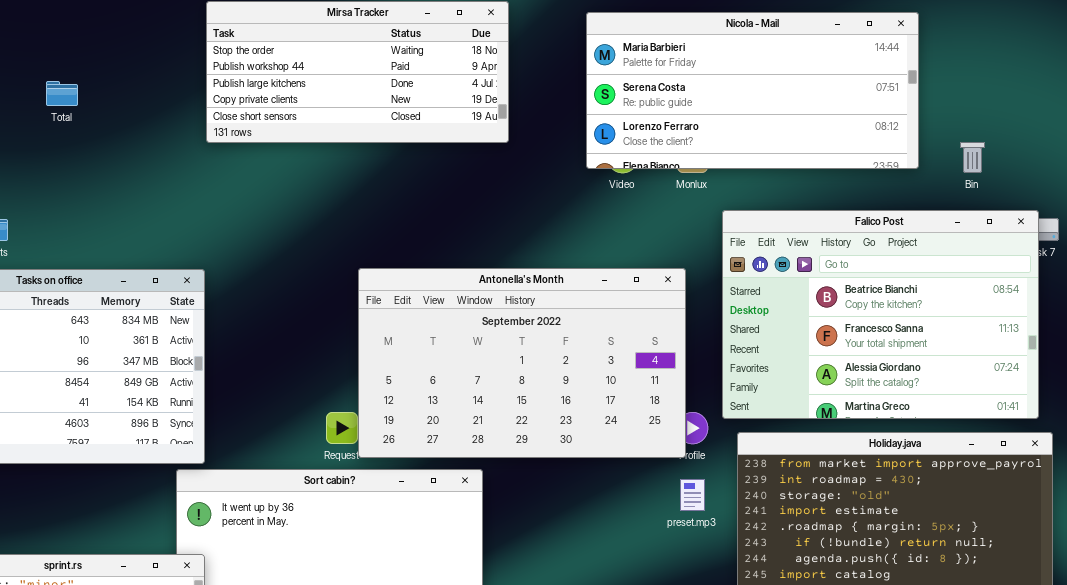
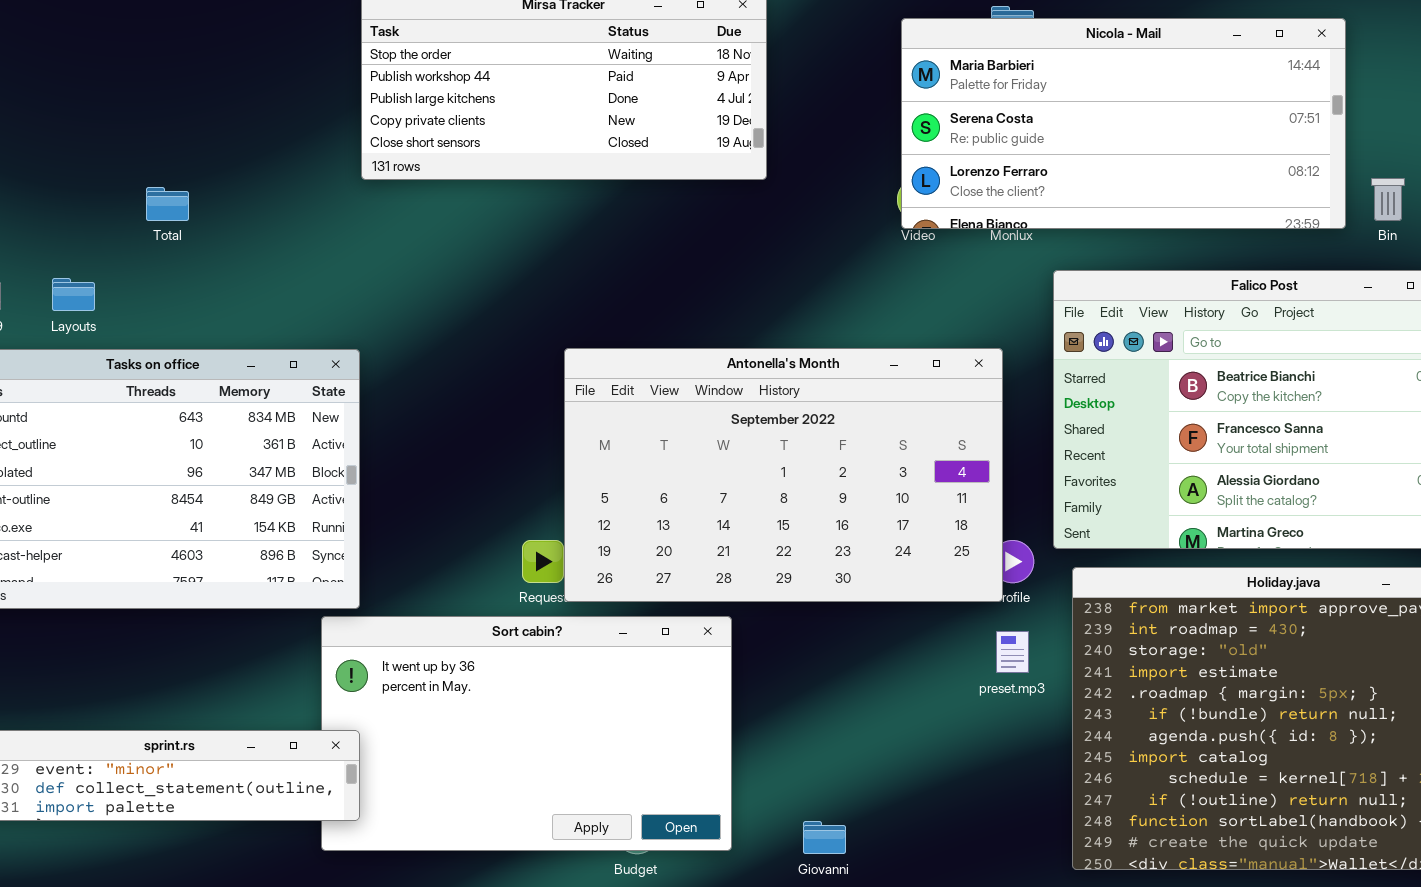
Nicola - Mail: [586,12,919,169] -> [901,18,1346,229], moved
Total: [46,81,78,106] -> [146,187,189,221], moved

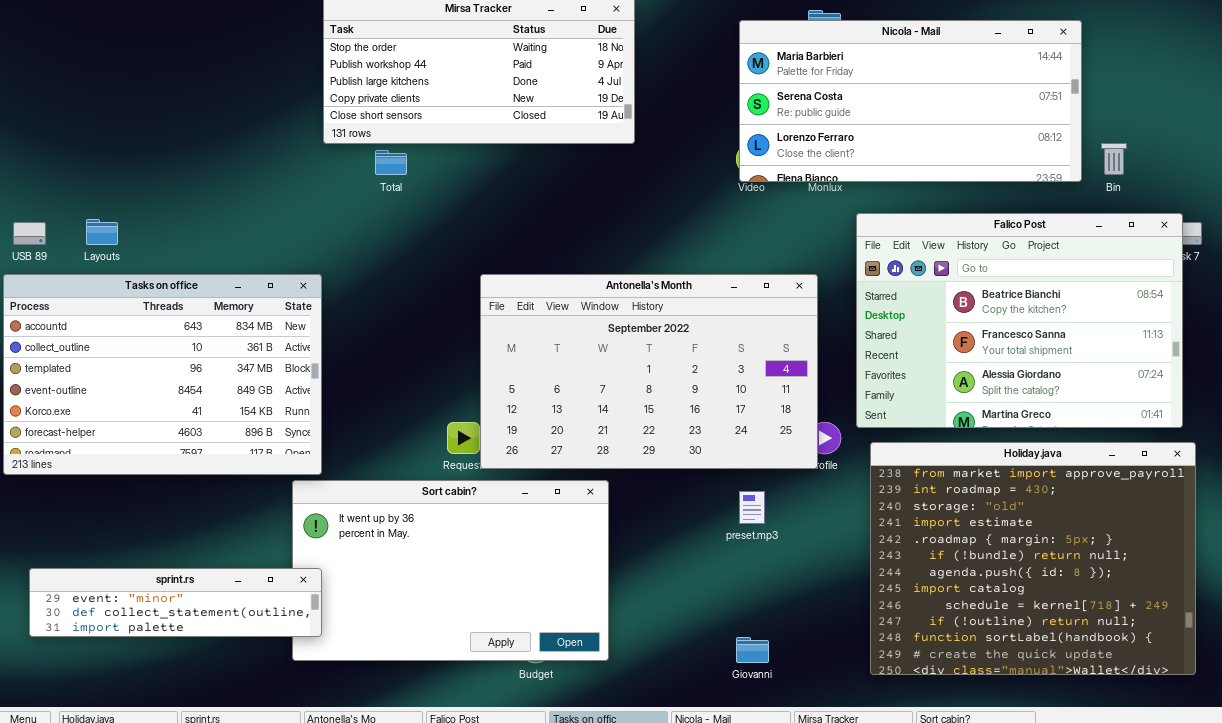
Total: [146,187,189,221] -> [375,150,407,175], moved
preset.mp3: [996,631,1029,673] -> [739,491,765,524], moved
Giovanni: [803,821,846,854] -> [736,637,769,663], moved

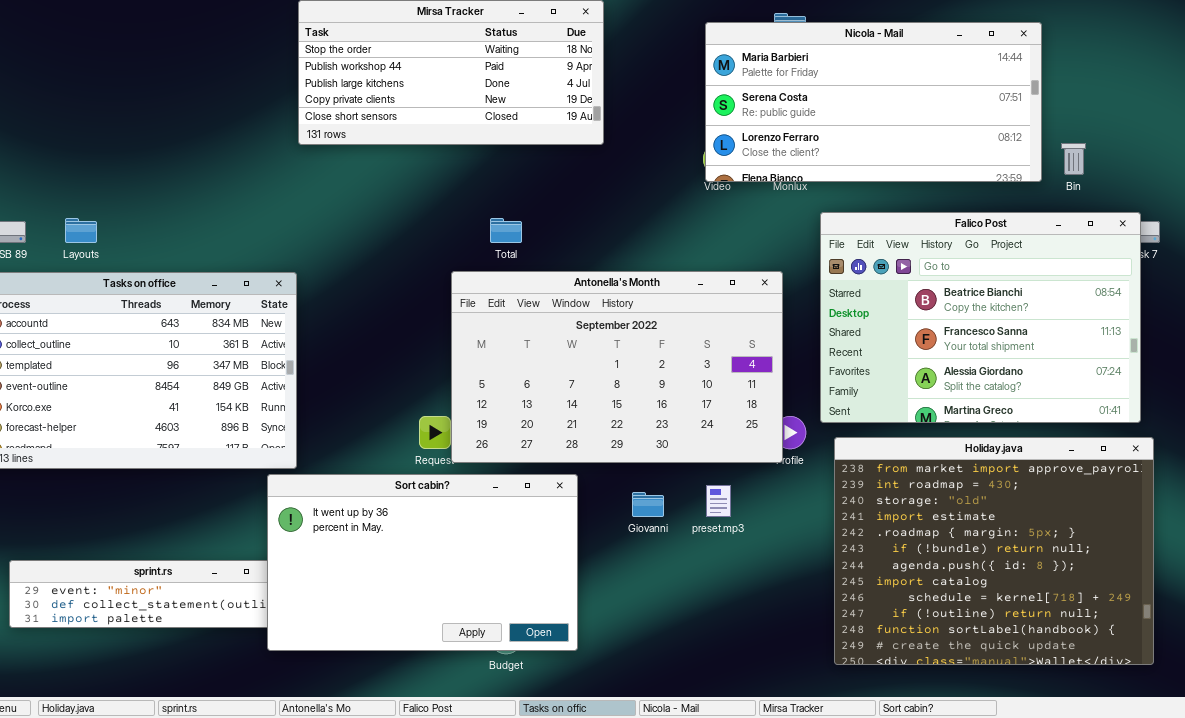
Total: [375,150,407,175] -> [490,218,522,243], moved
Sort cabin?: [292,480,609,661] -> [267,474,578,651], raised
Giovanni: [736,637,769,663] -> [632,492,664,517], moved

